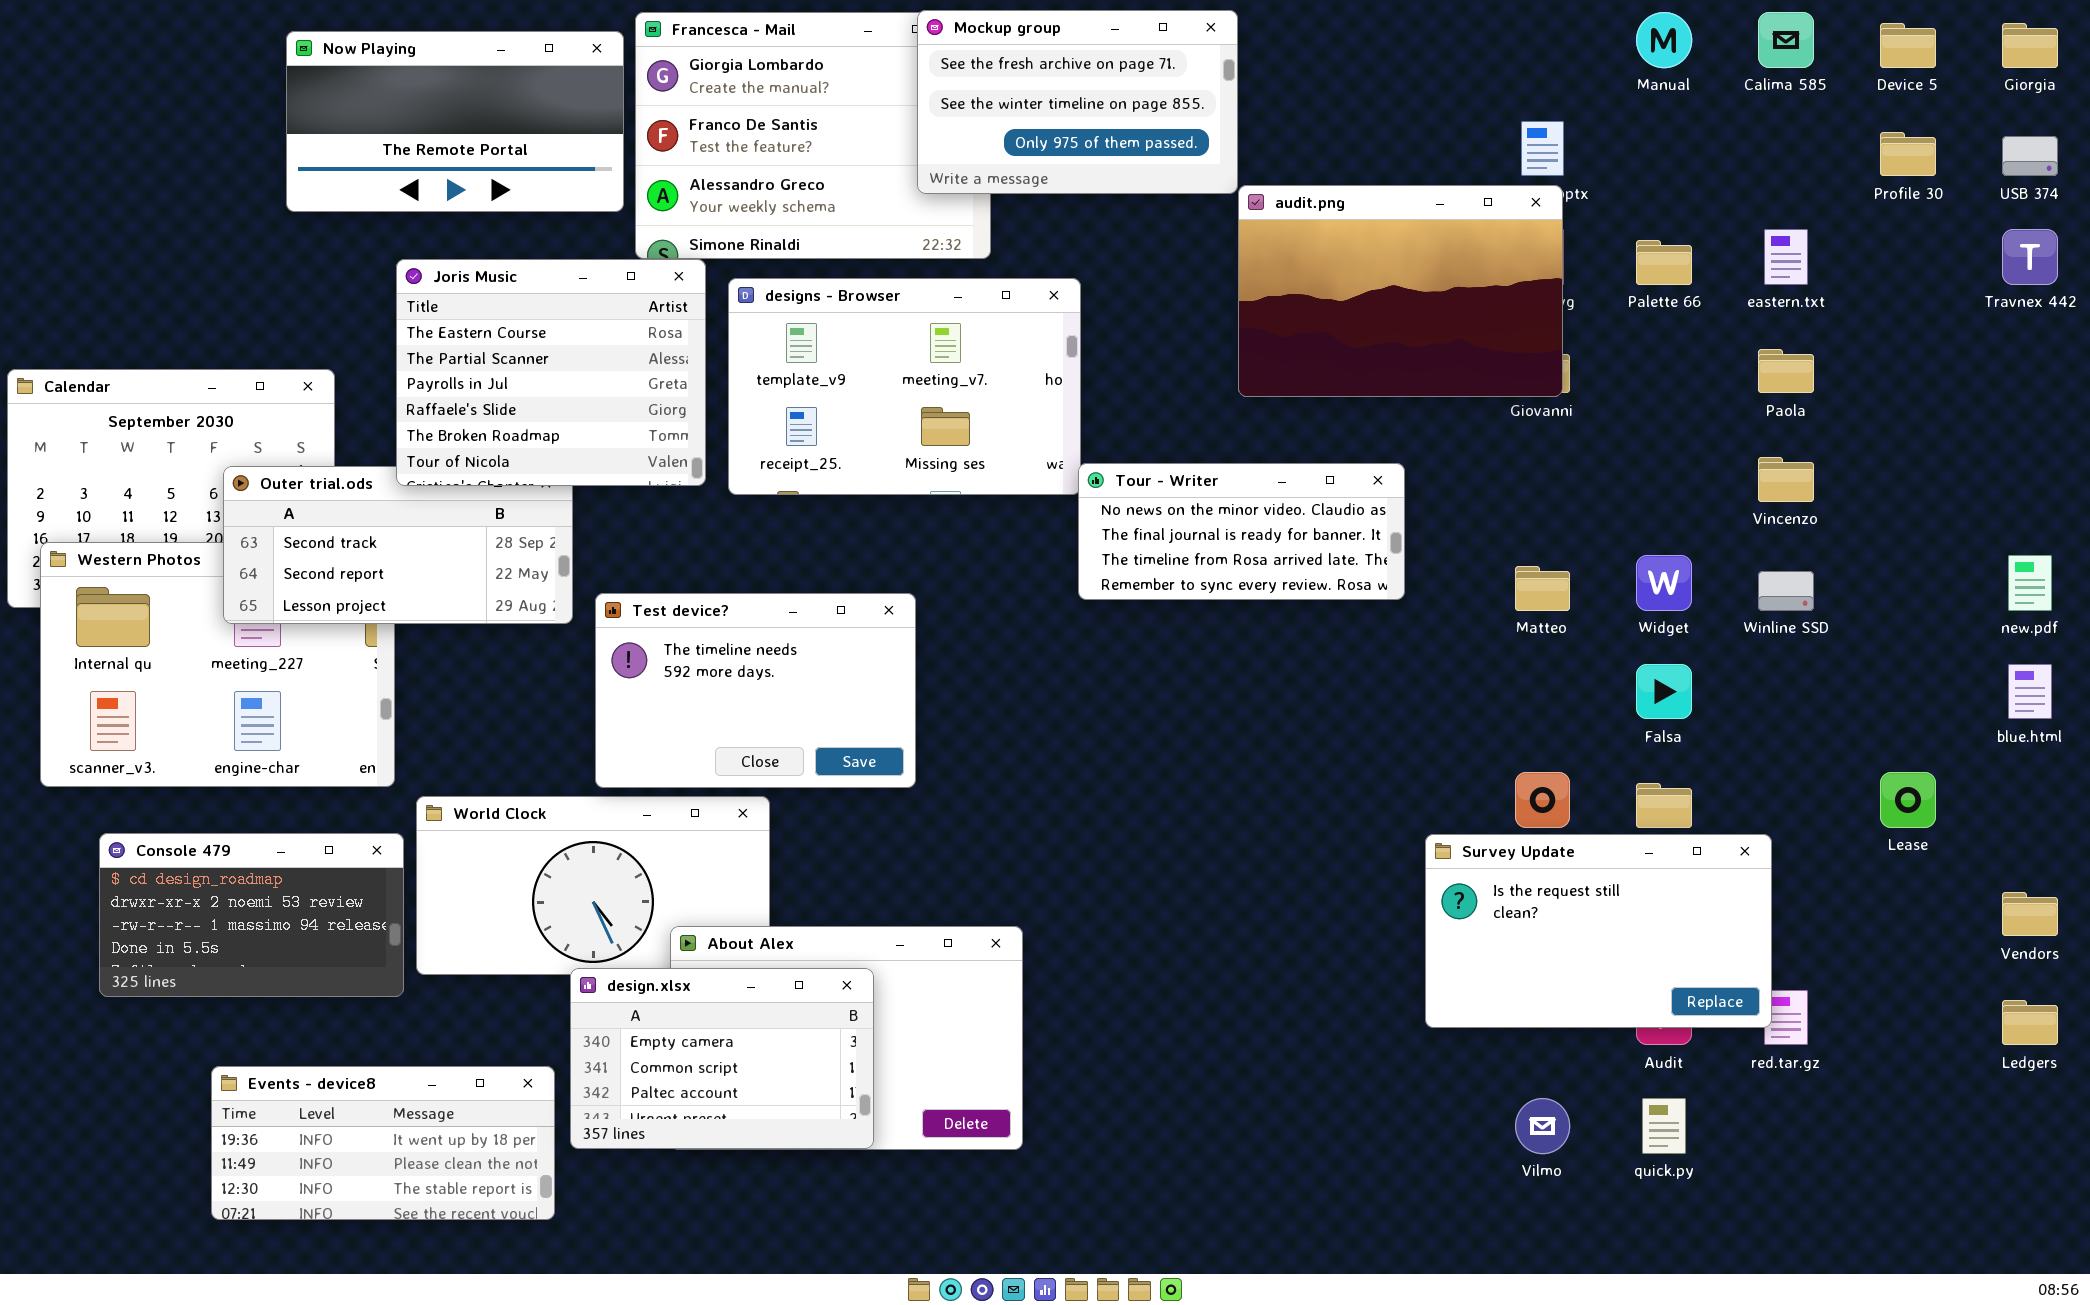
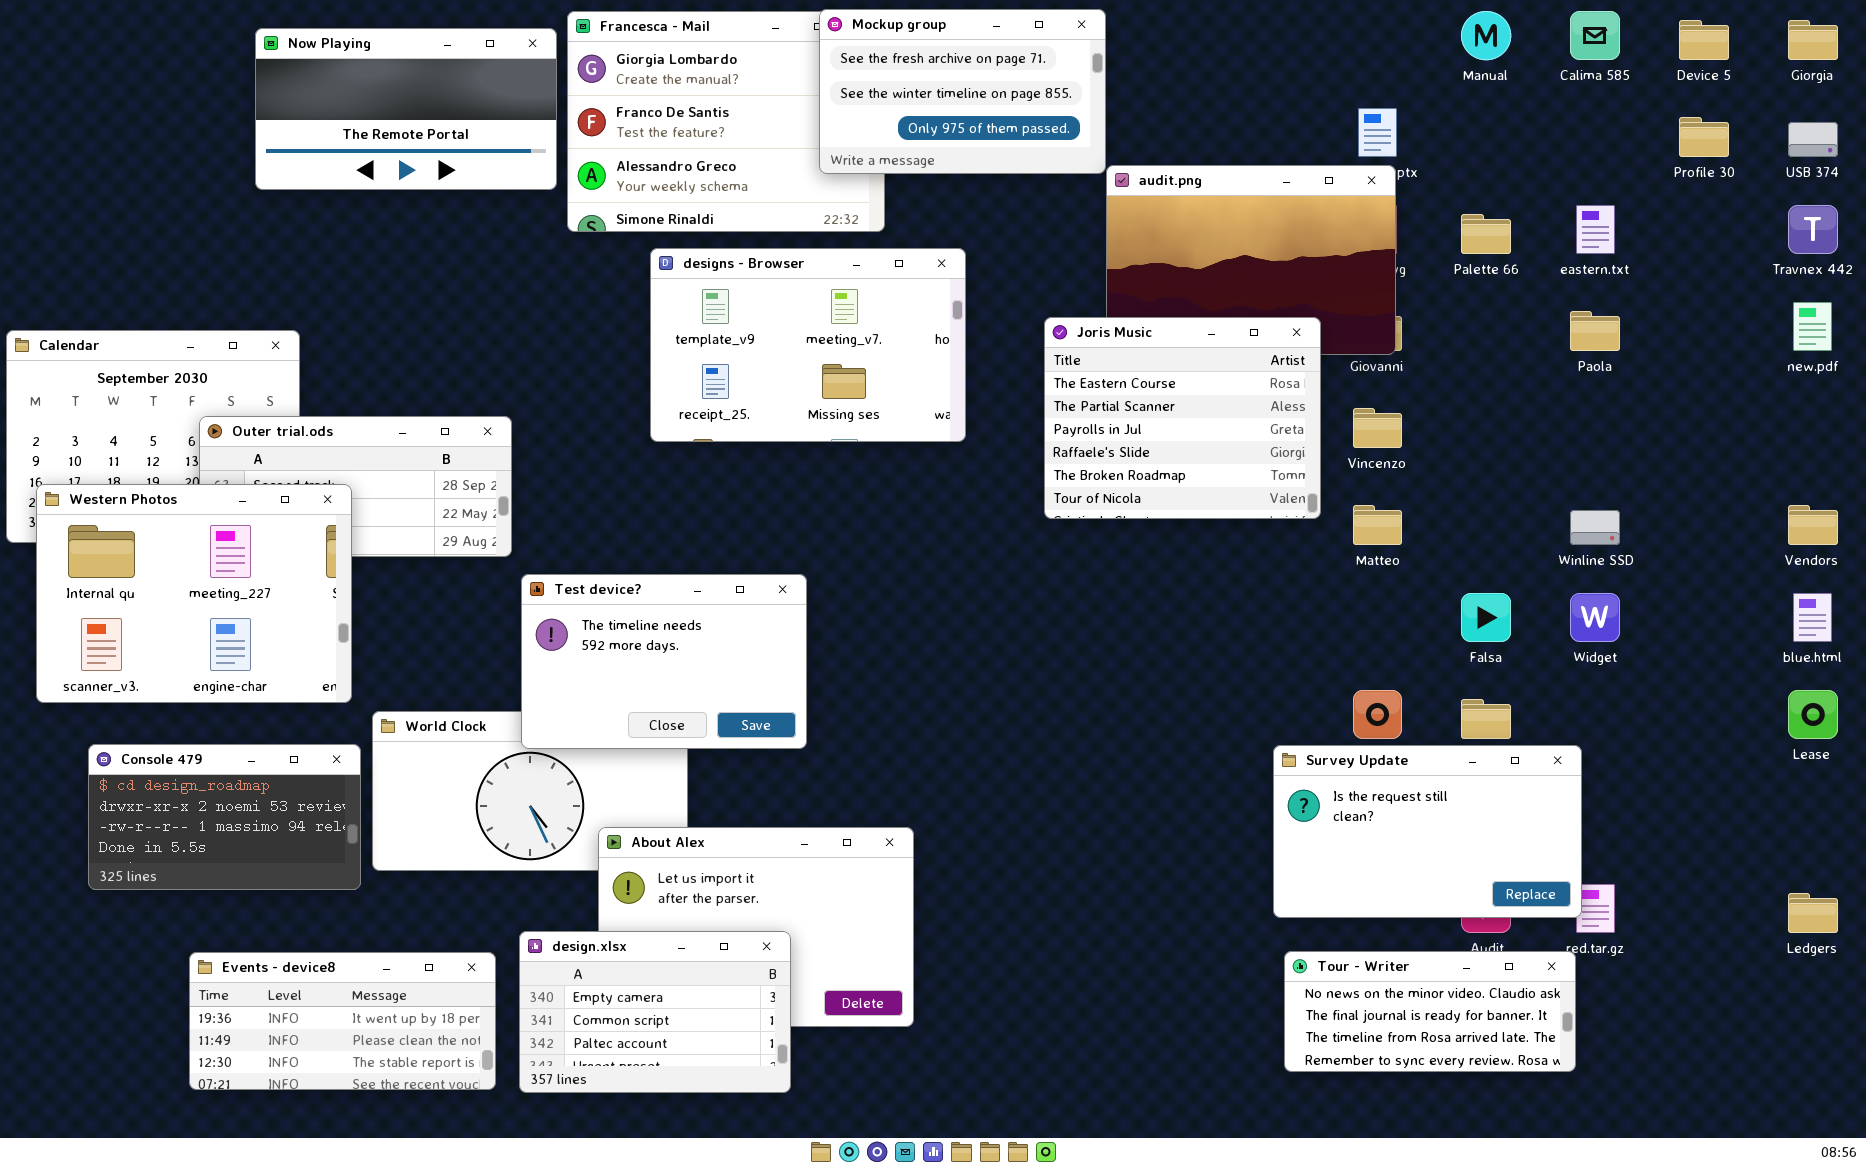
Joris Music: [396,259,706,486] -> [1044,317,1321,519], moved
Vincenzo: [1758,457,1814,502] -> [1353,408,1402,448], moved
Tour - Writer: [1078,463,1405,600] -> [1284,951,1576,1072], moved
Western Photos: [40,542,395,787] -> [36,484,352,703], raised
Widget: [1636,555,1692,611] -> [1570,593,1620,642], moved
new.pdf: [2008,555,2052,611] -> [1793,302,1832,351], moved
Test device?: [595,593,916,788] -> [521,574,807,749], moved
Lease: [1880,772,1936,828] -> [1788,690,1838,739], moved
Vendors: [2002,892,2058,936] -> [1788,505,1838,545], moved
design.xlsx: [570,968,874,1149] -> [519,931,791,1093], moved

